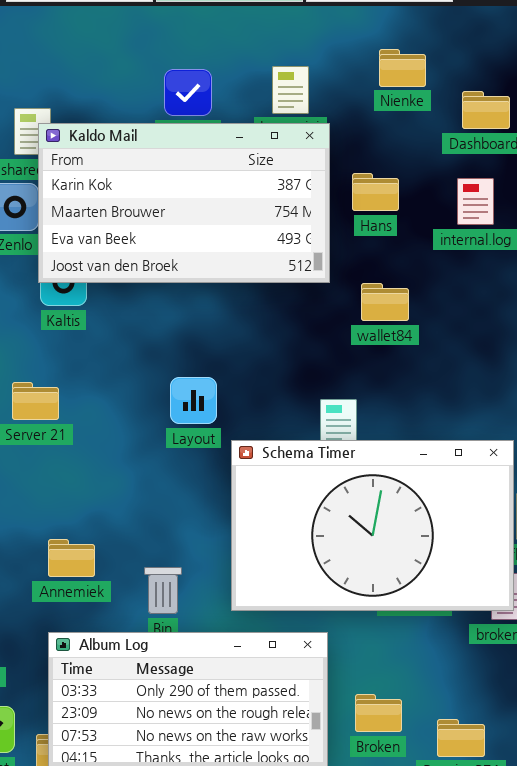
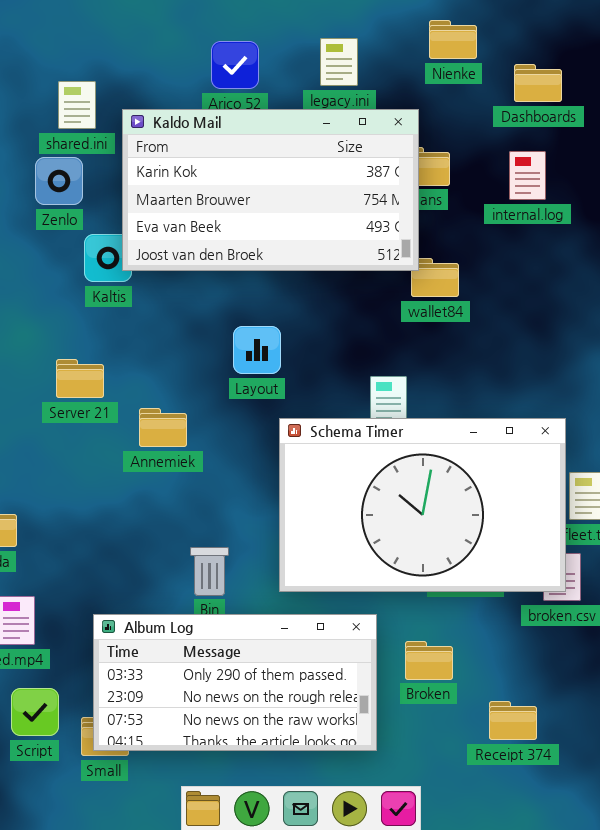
Kaldo Mail: [38,123,330,283] -> [122,109,419,271], moved
Layout: [170,377,217,424] -> [233,326,281,374], moved
Annemiek: [48,539,95,577] -> [139,408,187,447], moved
Broken: [355,694,402,732] -> [405,641,453,680], moved

